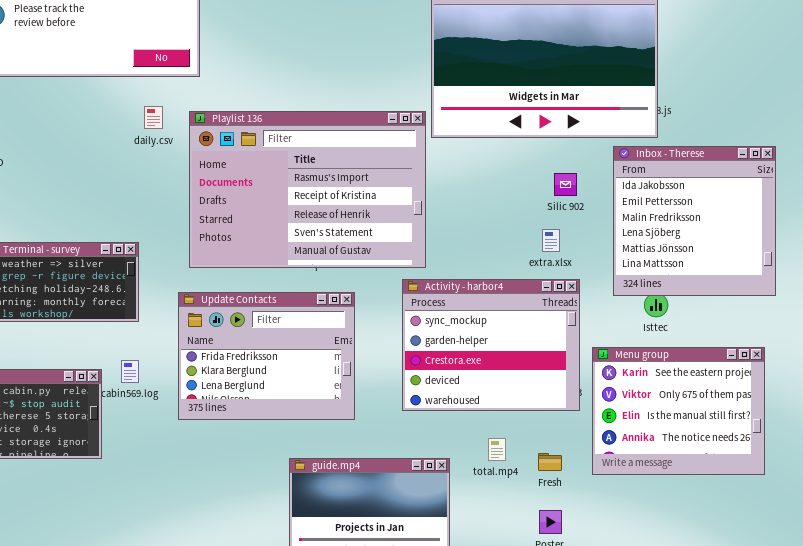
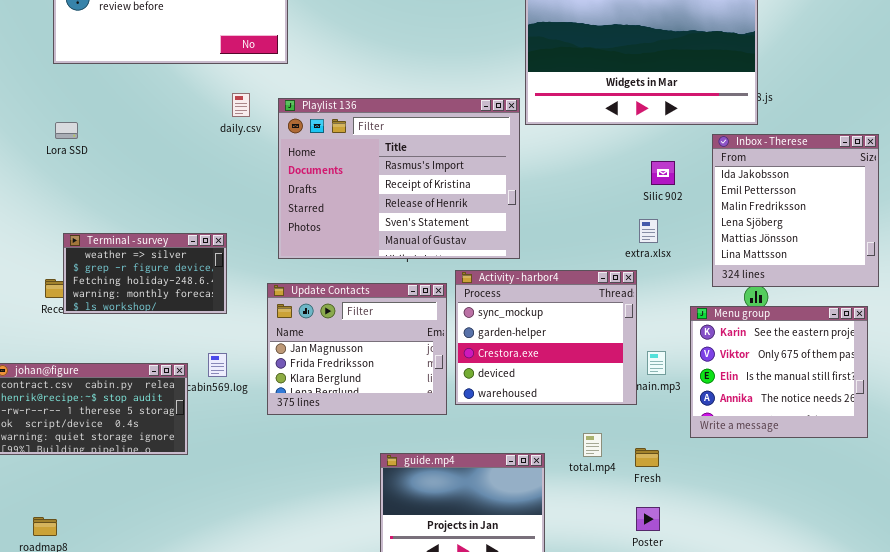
Activity - harbor4: [402,279,580,411] -> [455,270,637,405], moved
Update Contacts: [178,292,355,420] -> [267,283,447,415], scrolled up 1 row
Menu group: [592,347,765,475] -> [690,306,868,438], moved

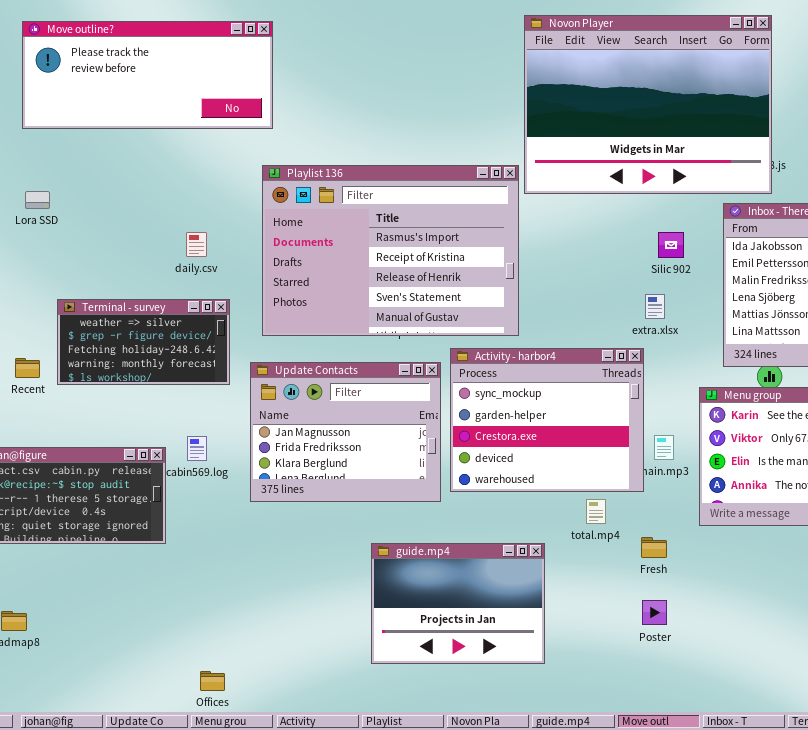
daily.csv: [232,93,250,117] -> [186,232,207,257], moved
Terminal - survey: [63,233,227,314] -> [57,299,230,385], moved
total.mp4: [583,433,602,457] -> [586,499,606,524], moved

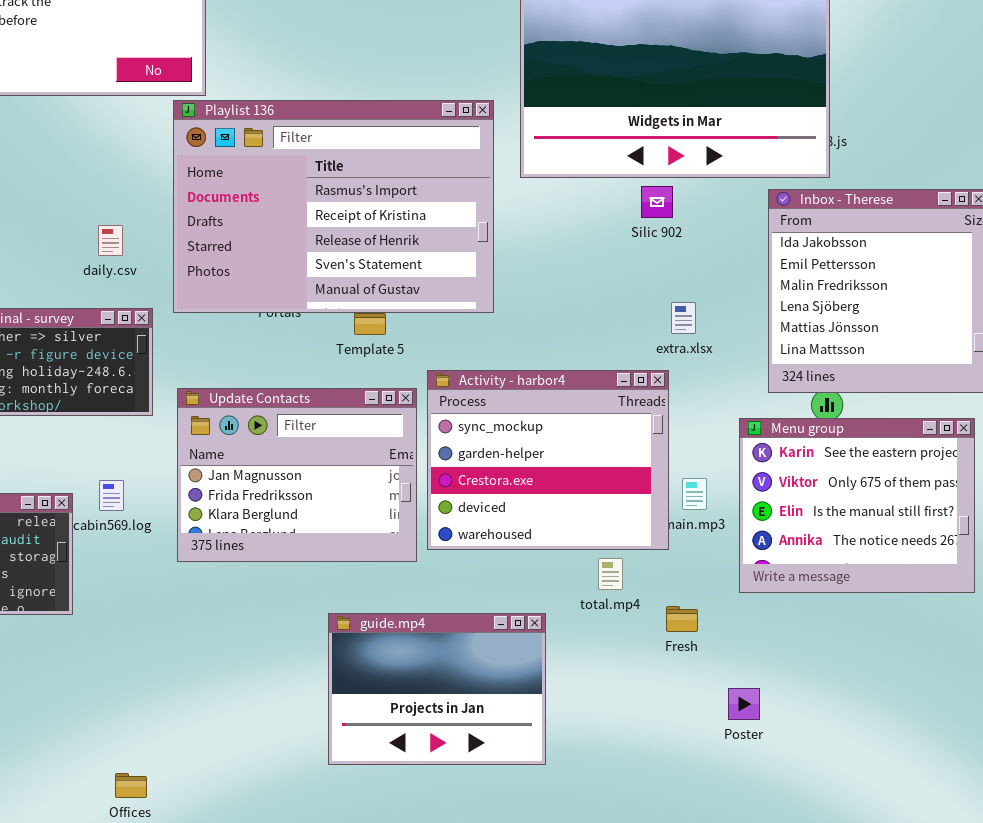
Playlist 136: [262,165,519,336] -> [173,100,494,313], moved
Silic 902: [658,232,684,258] -> [641,186,673,218], moved
Poster: [642,600,667,625] -> [728,688,760,720], moved

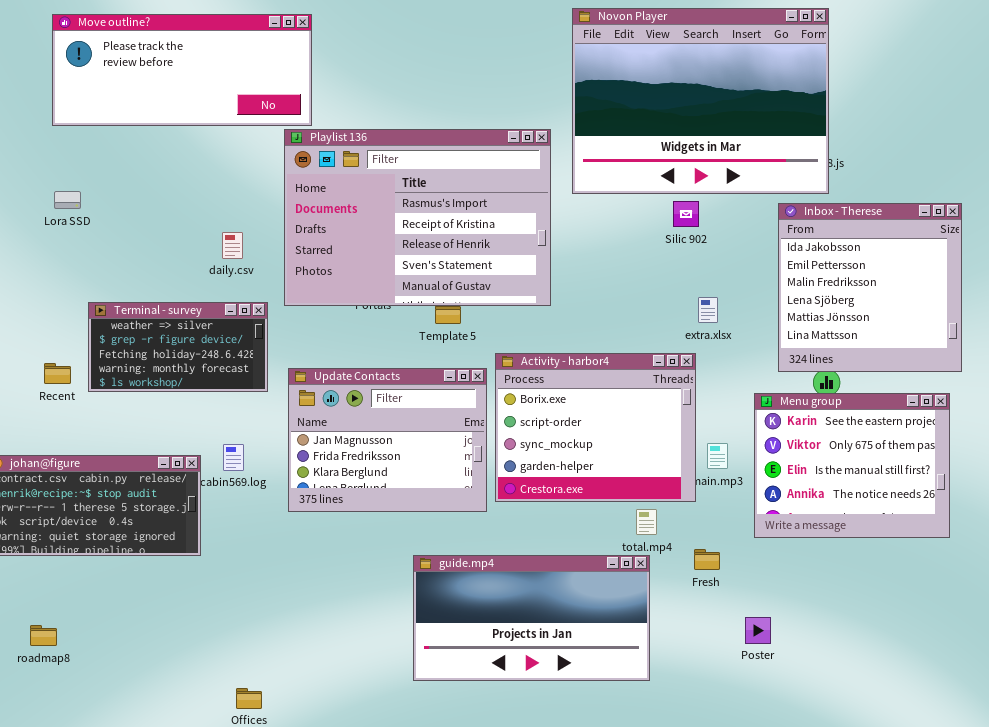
Activity - harbor4: [427,370,669,550] -> [495,353,696,502], scrolled up 2 rows
guide.mp4: [328,613,546,765] -> [413,555,650,681], resized

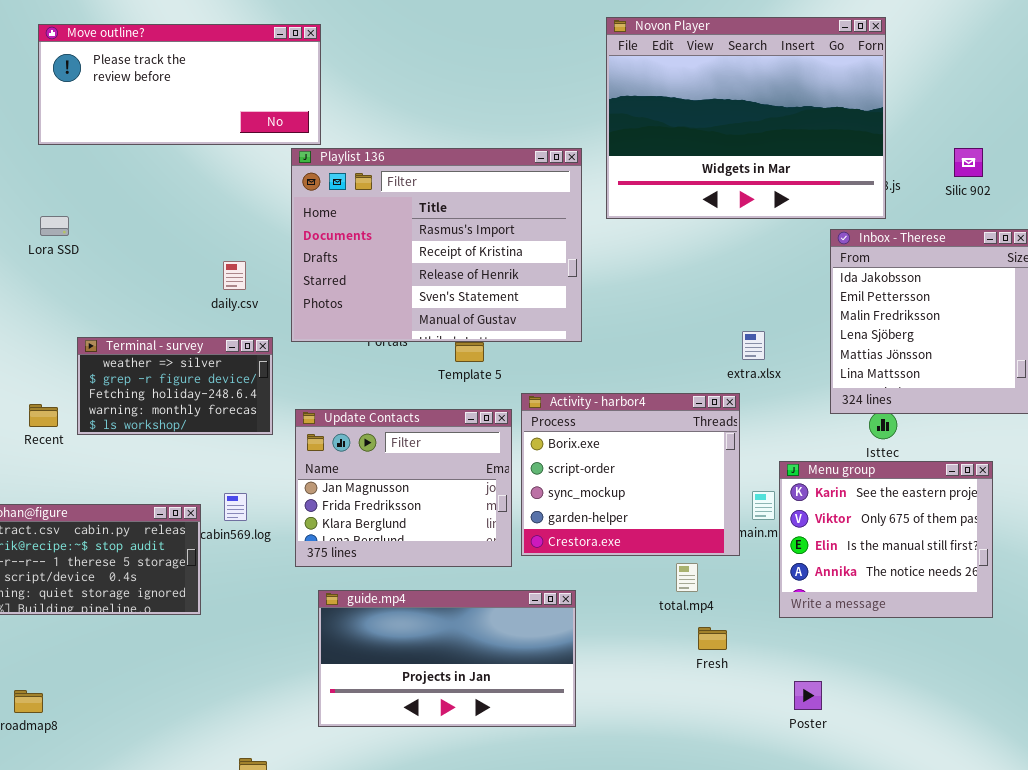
Silic 902: [673,201,699,227] -> [954,148,983,177], moved
Menu group: [754,393,950,538] -> [779,461,993,618], moved
Fresh: [694,549,720,570] -> [698,627,727,650], moved
guide.mp4: [413,555,650,681] -> [318,590,576,727], moved

